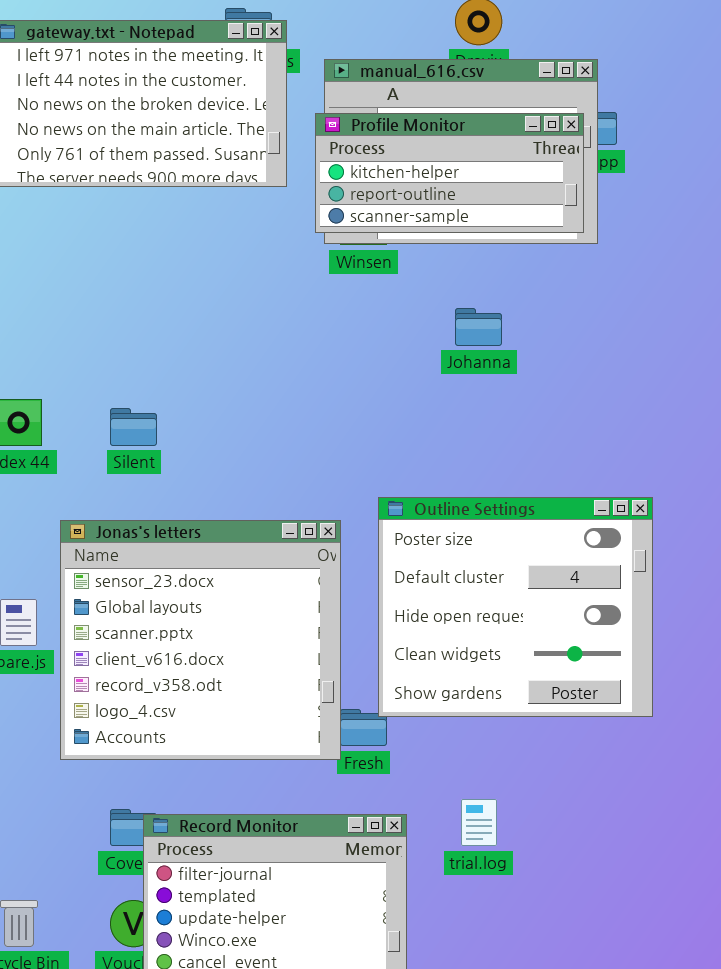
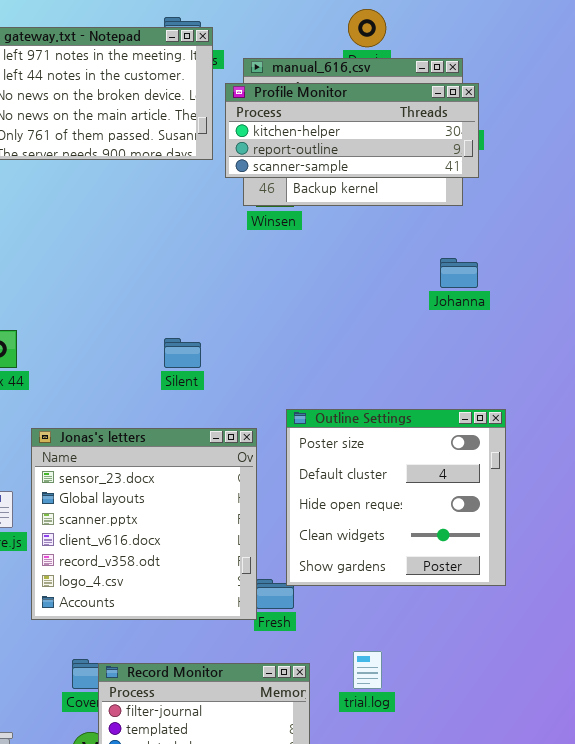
Profile Monitor: [315,113,584,233] -> [225,83,479,178], moved, resized
Johanna: [455,308,502,346] -> [440,258,478,288], moved
Silent: [110,408,157,446] -> [164,338,201,368], moved

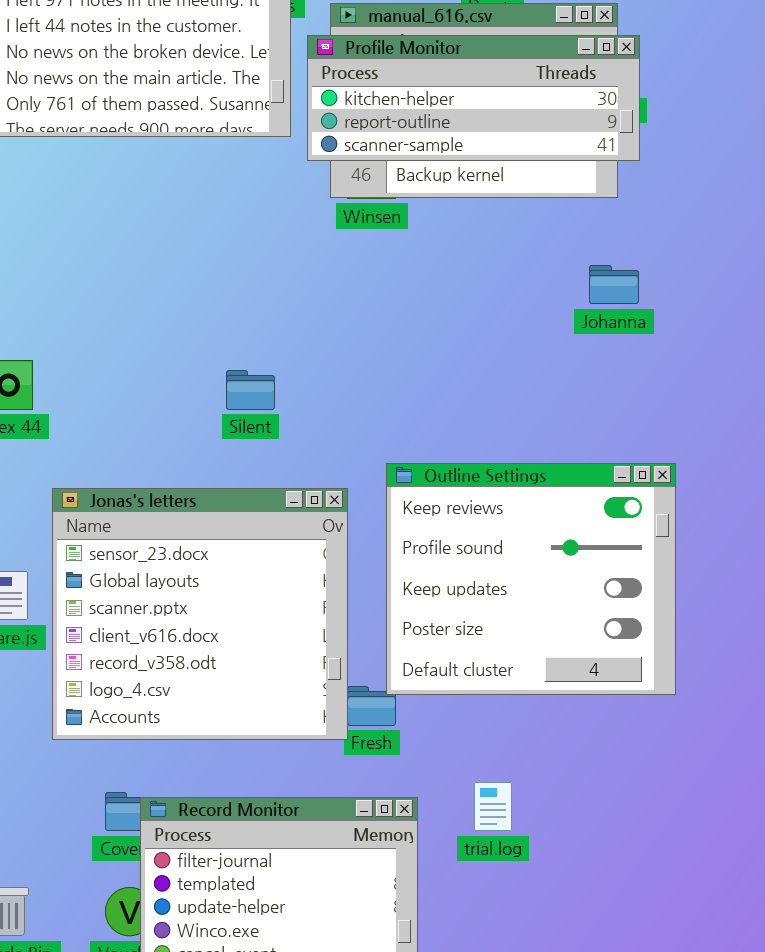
Outline Settings: [286,409,506,586] -> [386,463,676,695], scrolled up 3 rows

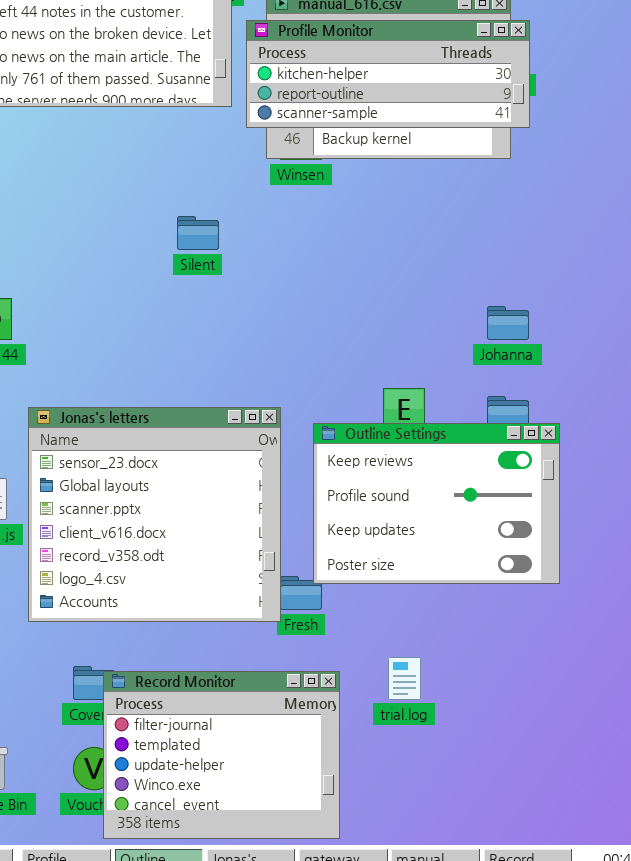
Johanna: [589,265,639,304] -> [487,306,529,340], moved
Silent: [226,370,275,410] -> [177,216,219,250], moved
Outline Settings: [386,463,676,695] -> [313,423,560,584], resized

